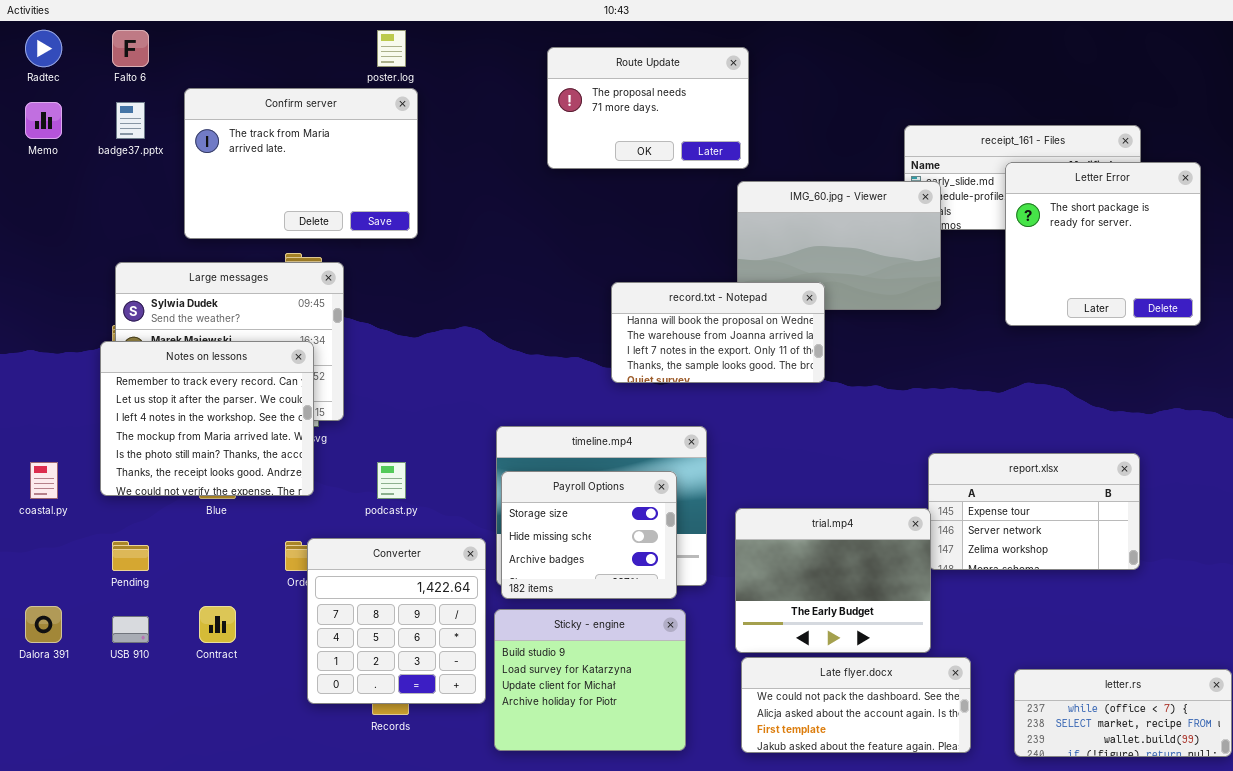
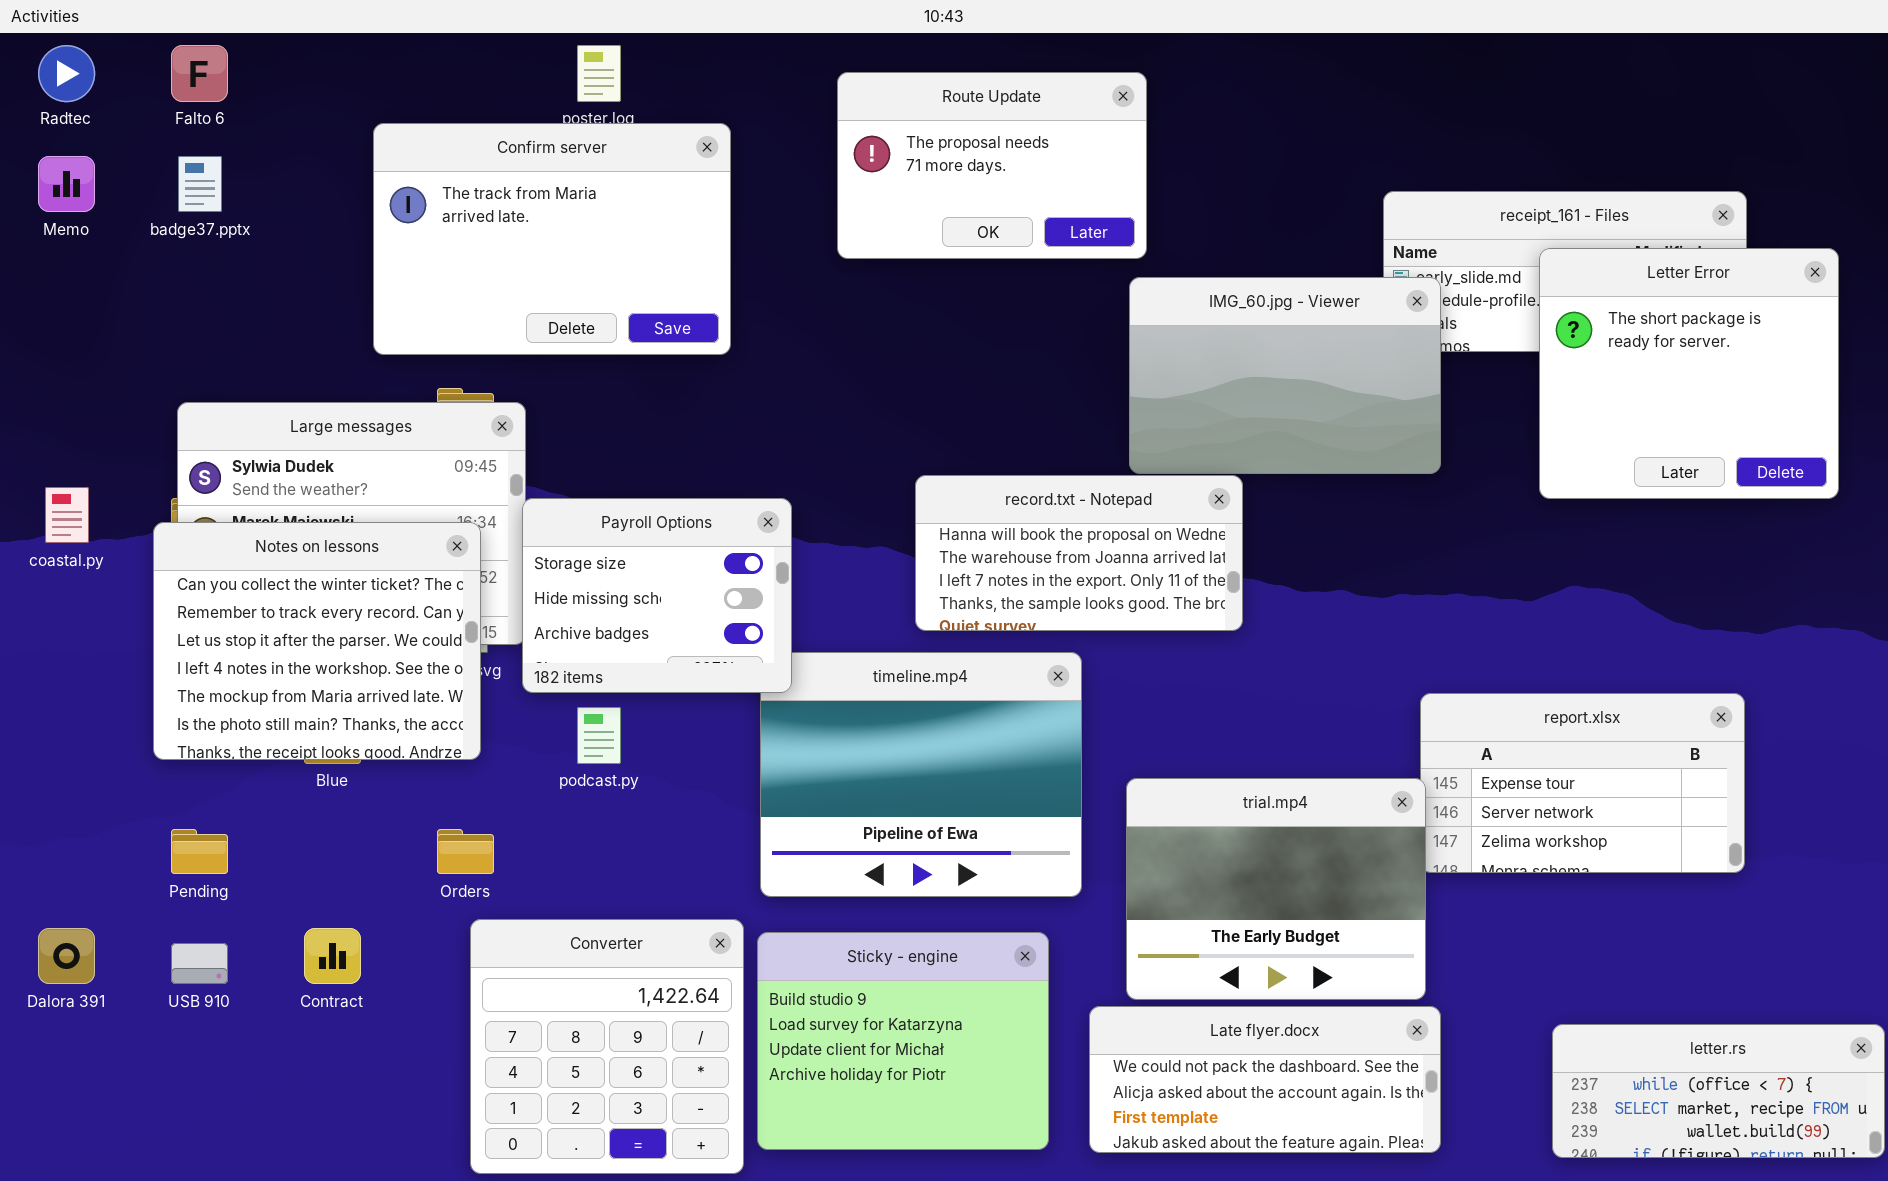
Confirm server: [184,88,418,239] -> [373,123,731,355], moved
record.txt - Notepad: [611,282,825,383] -> [915,475,1243,631], moved
Notes on lessons: [100,341,314,496] -> [153,522,481,760], scrolled up 1 row
coastal.py: [30,462,58,499] -> [45,487,89,543], moved
Payroll Options: [501,471,677,599] -> [522,498,792,693], moved
Converter: [307,538,486,704] -> [470,919,744,1174], moved
Late flyer.docx: [741,657,971,753] -> [1089,1006,1441,1153], moved

